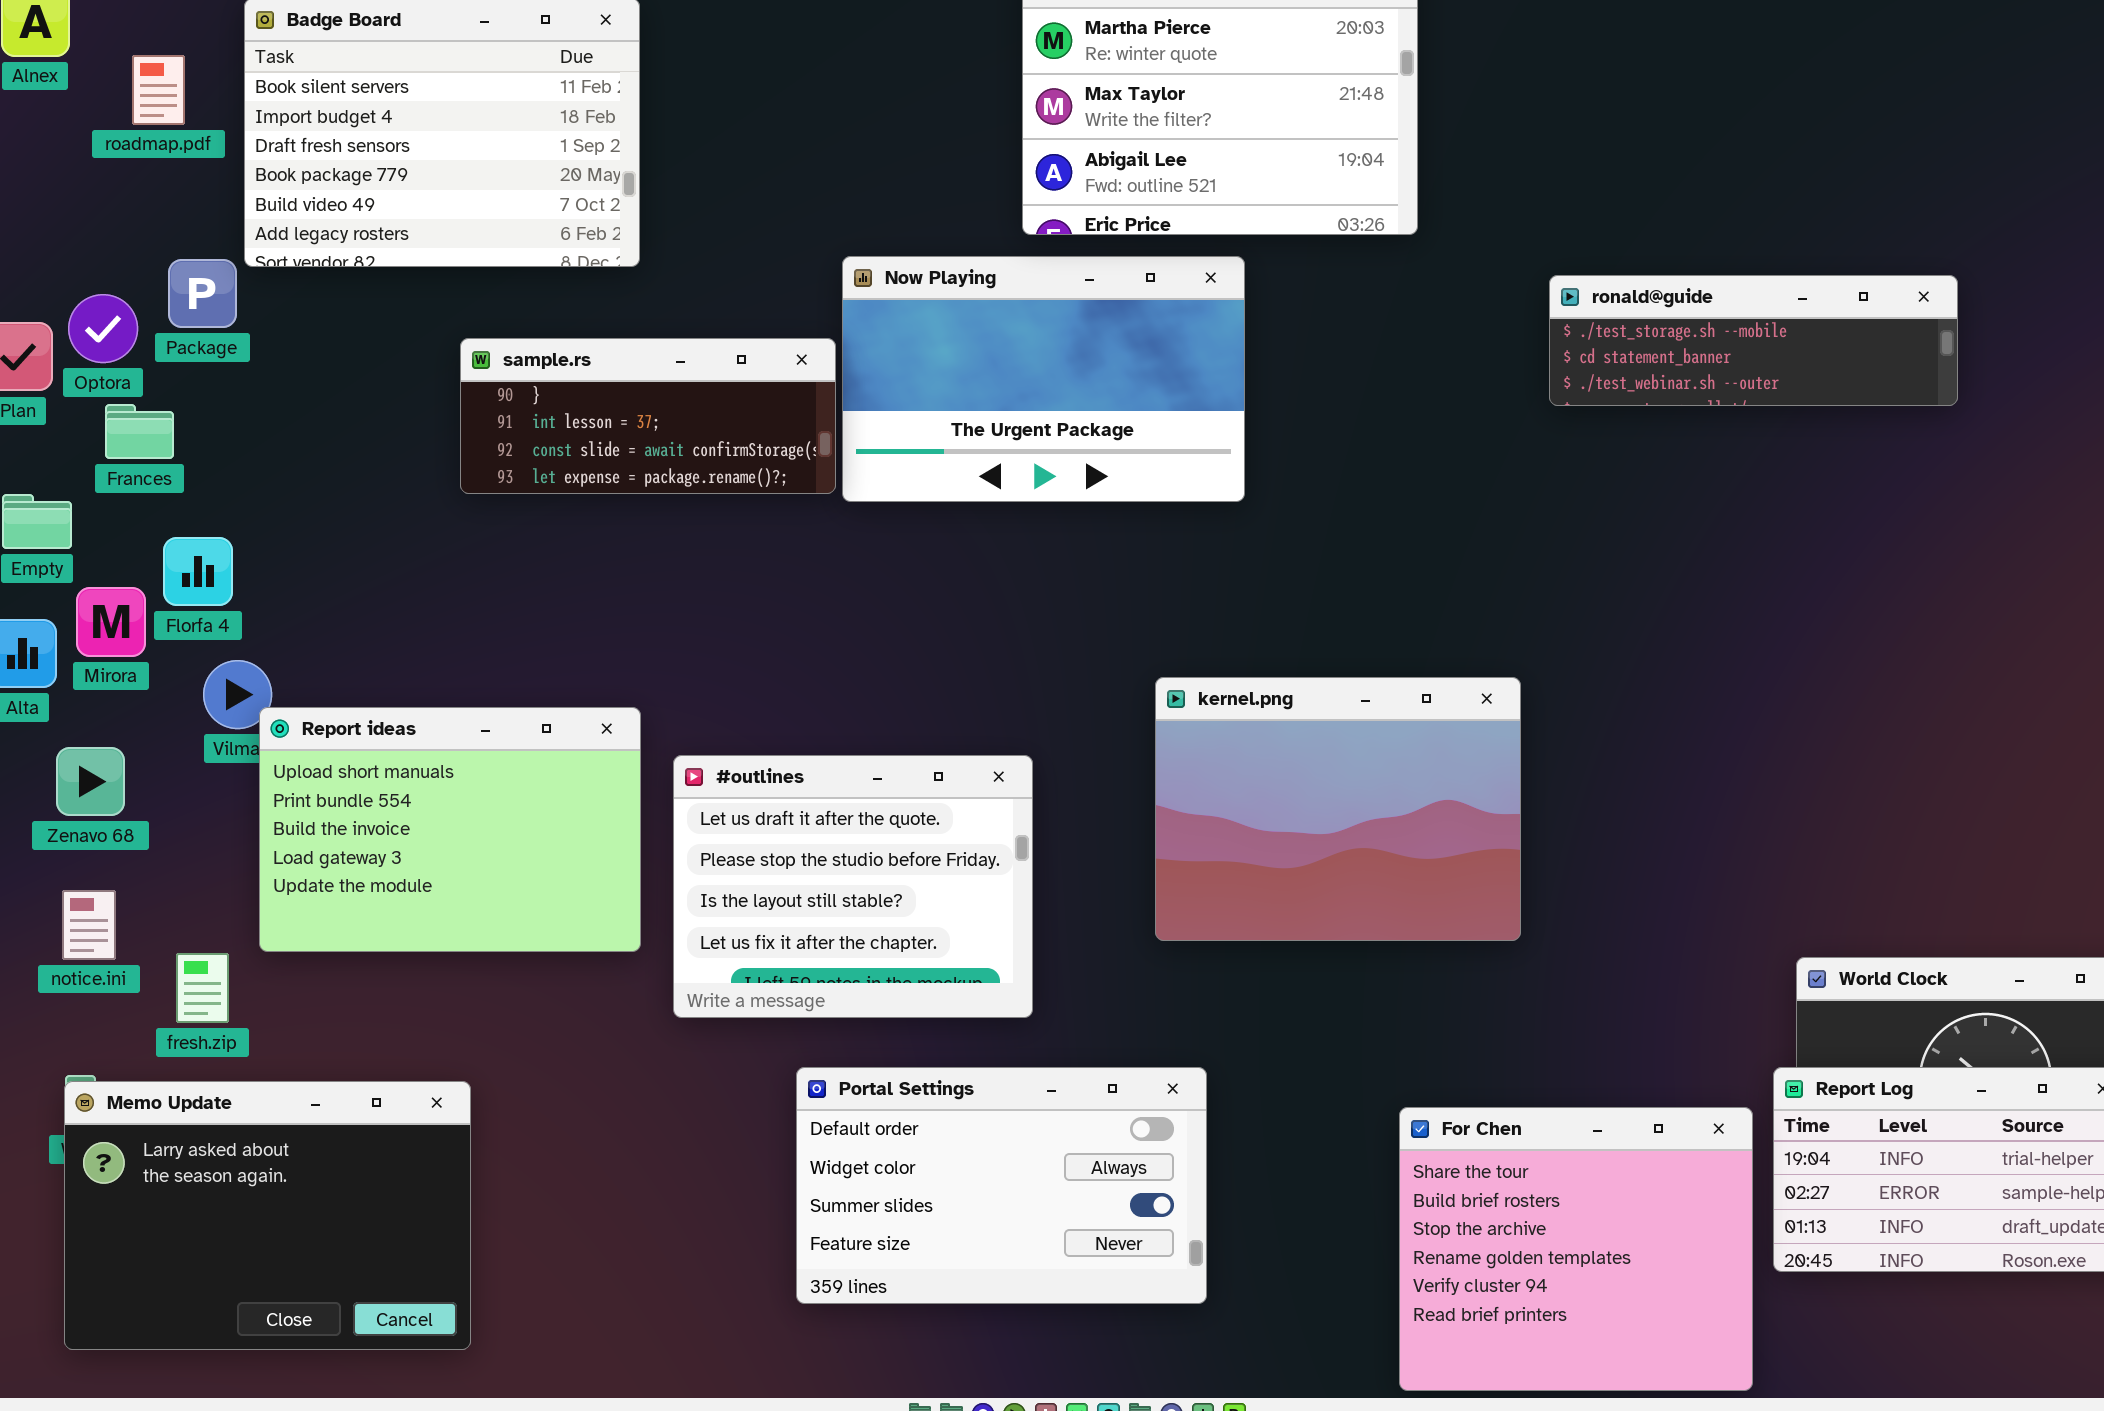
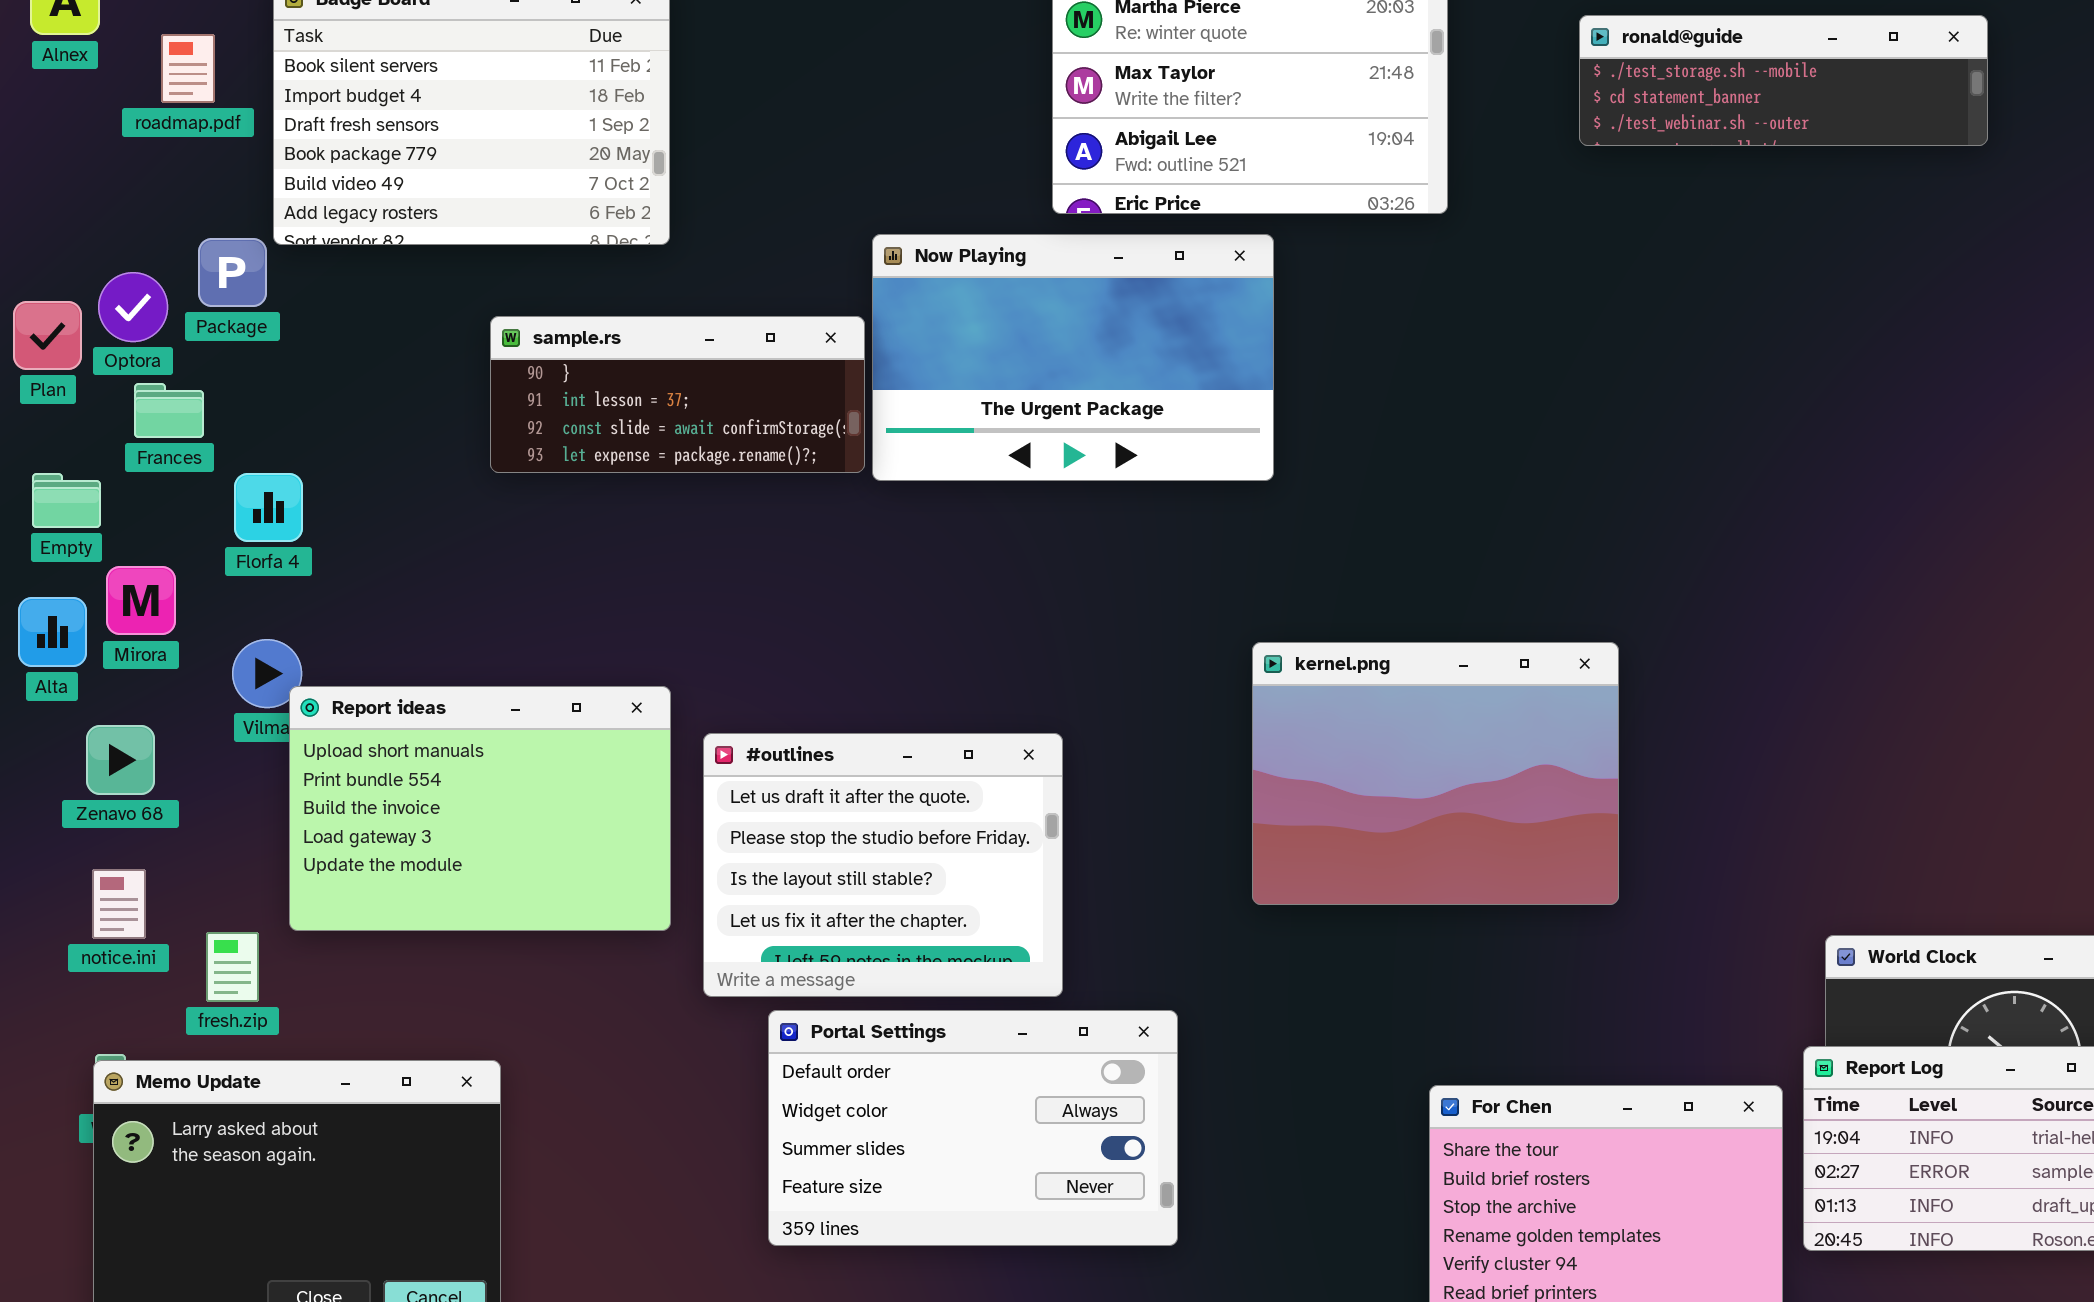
ronald@guide: [1549,275,1958,406] -> [1579,15,1988,146], moved
Florfa 4: [163,537,233,606] -> [234,473,303,542], moved
kernel.png: [1155,677,1521,941] -> [1252,642,1619,905], moved
Portal Settings: [796,1067,1207,1304] -> [768,1010,1178,1246], moved

